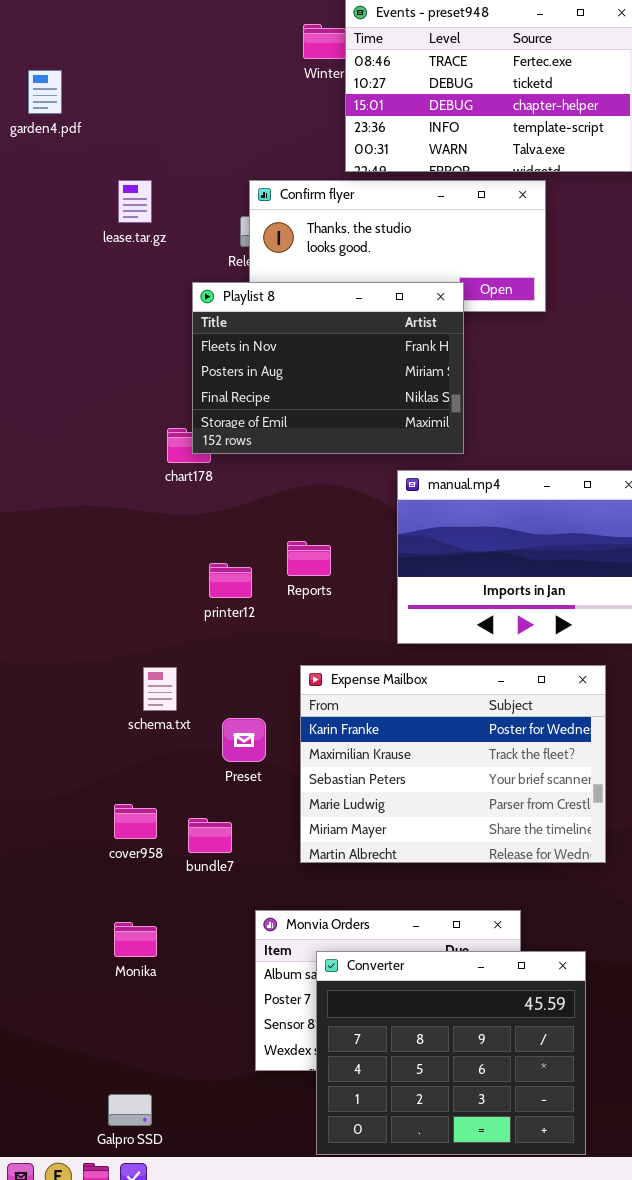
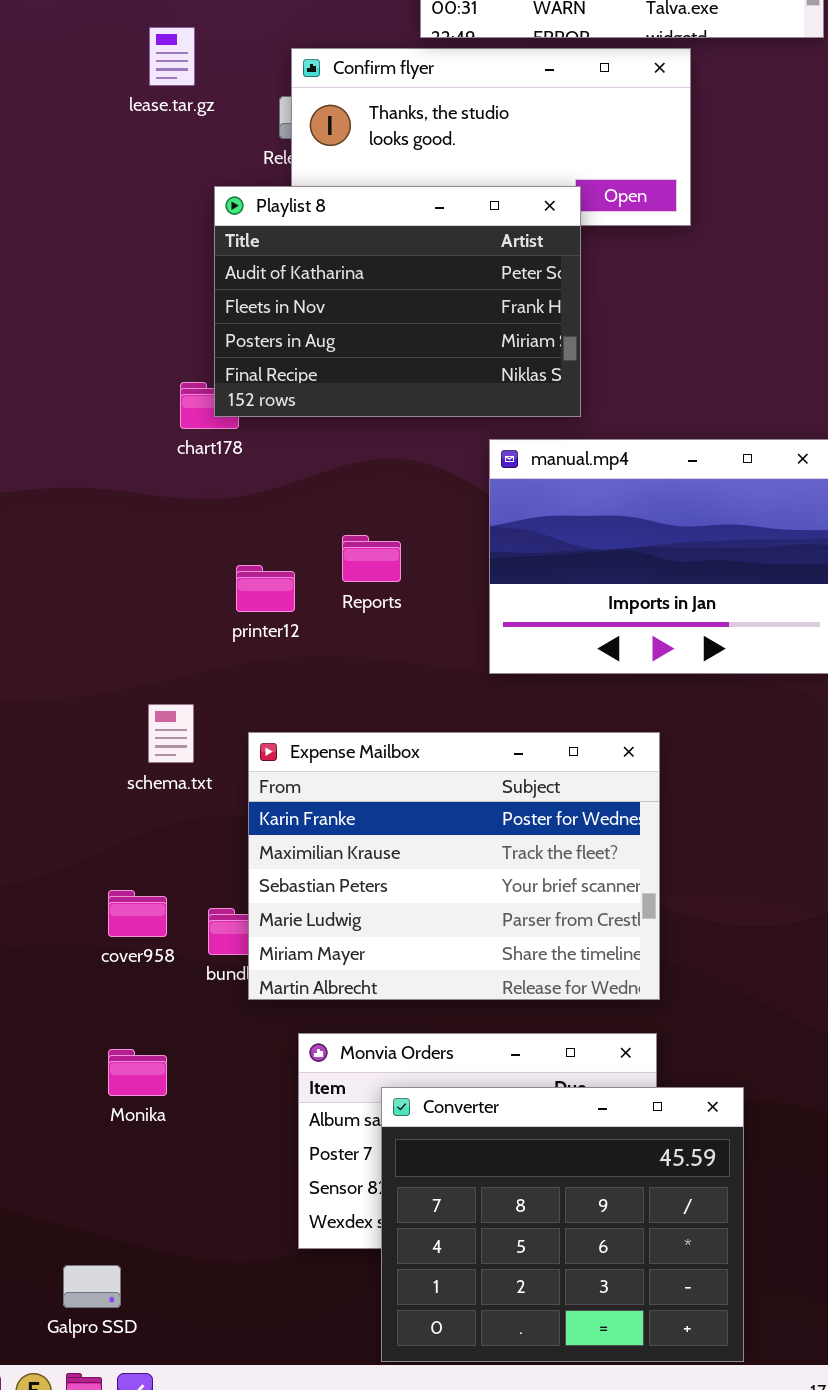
lease.tar.gz: [118,180,152,223] -> [149,27,195,86], moved
Playlist 8: [192,282,464,454] -> [214,186,581,417], scrolled up 1 row
Expense Mailbox: [300,665,606,863] -> [248,732,660,1000], moved
Galpro SSD: [108,1094,152,1126] -> [63,1265,121,1308], moved

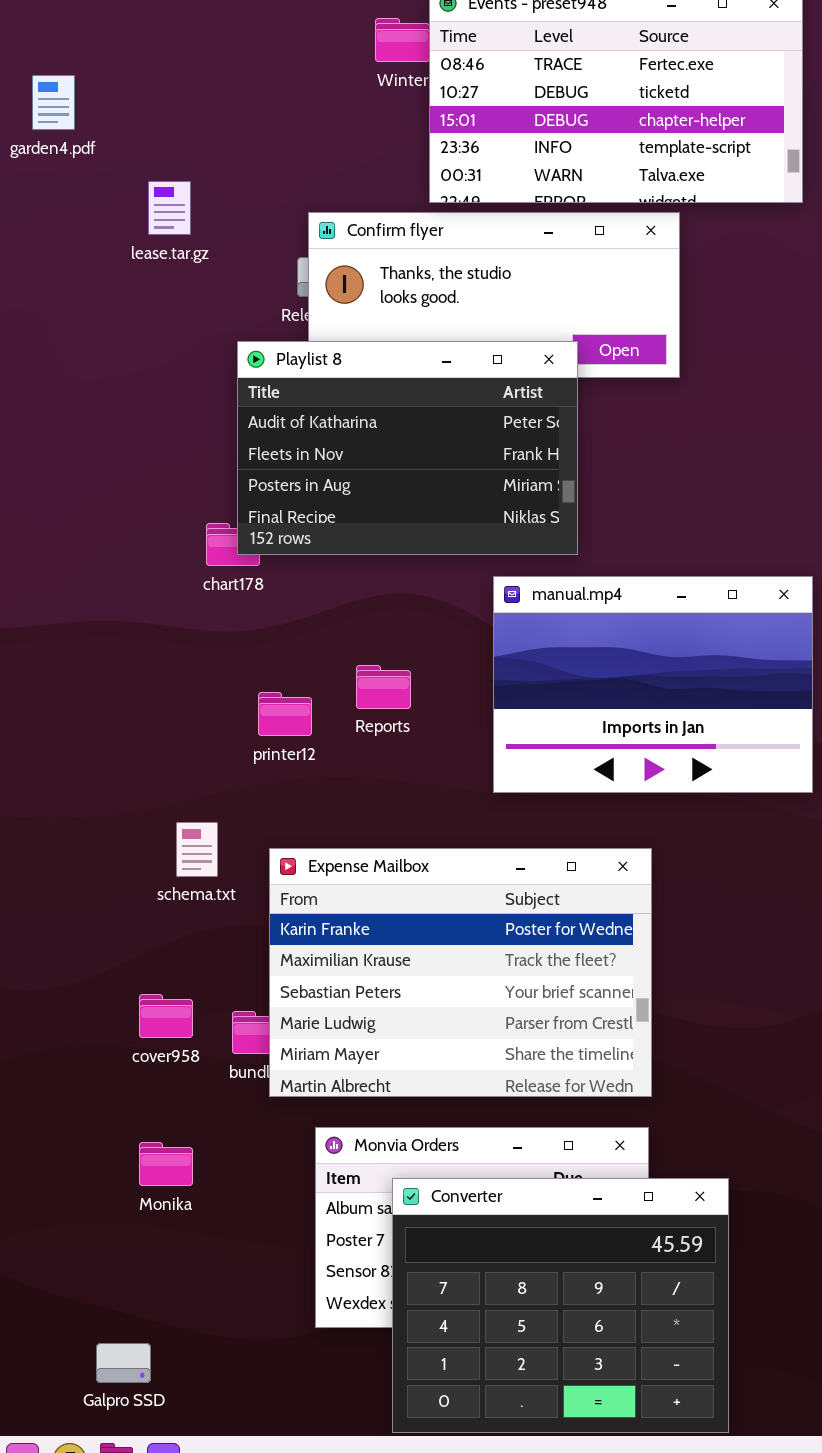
lease.tar.gz: [149,27,195,86] -> [148,181,191,235], moved

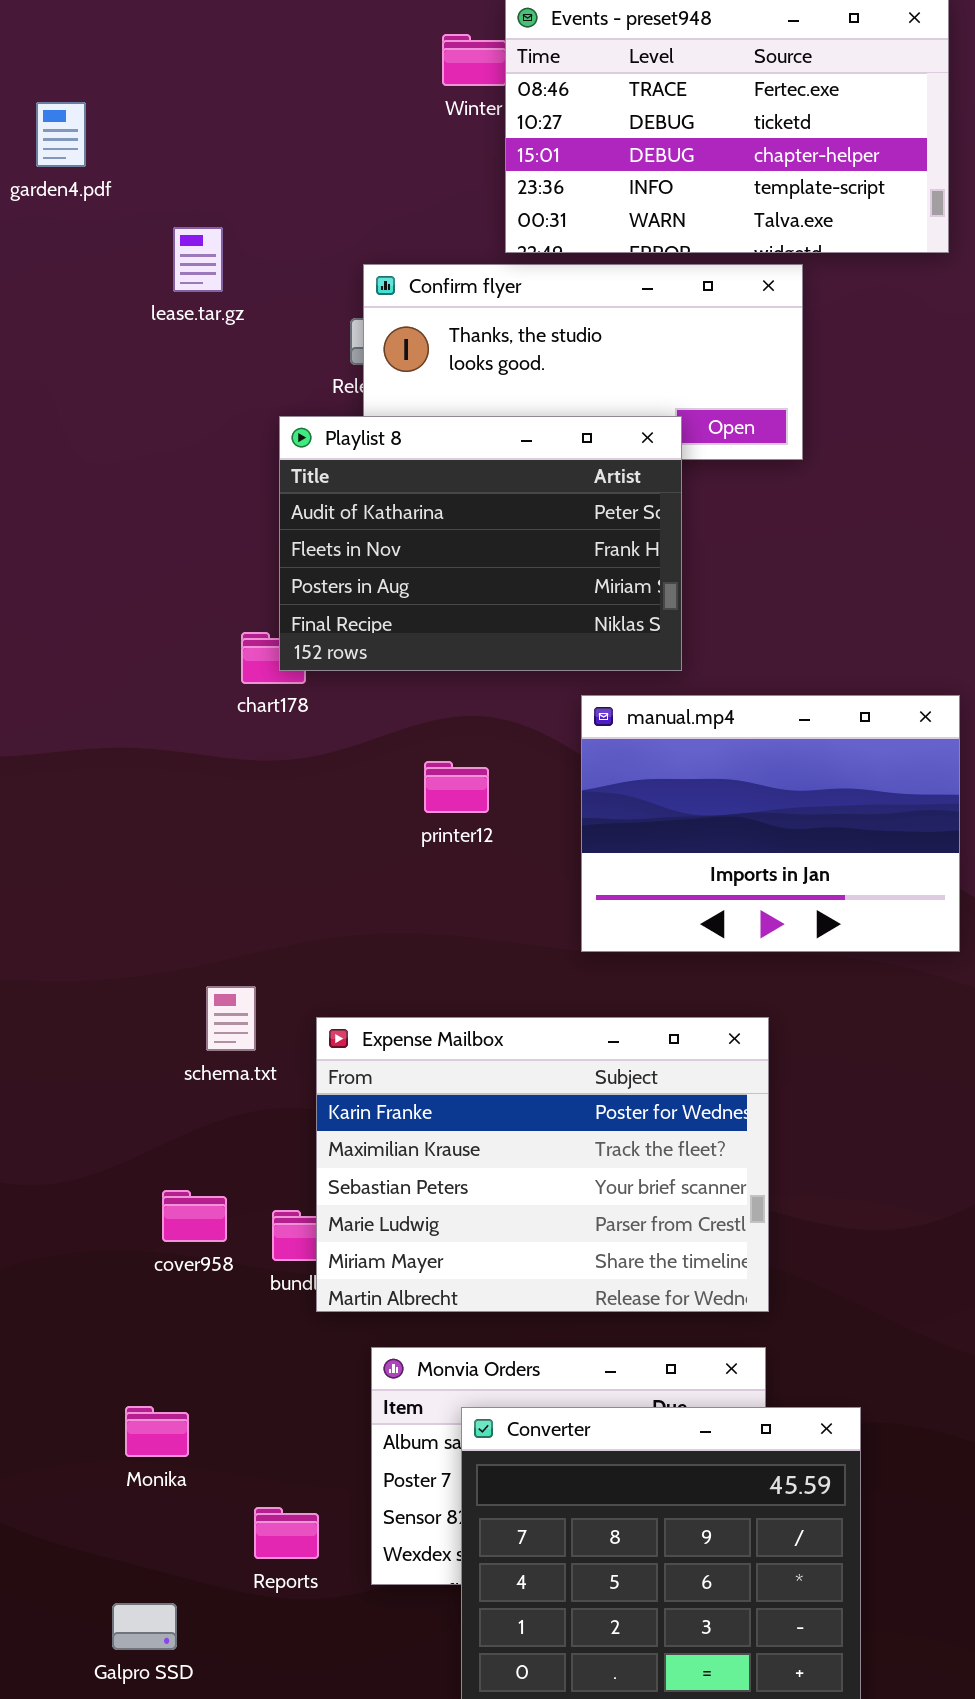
Reports: [356,665,411,709] -> [254,1507,319,1559], moved
printer12: [258,692,312,736] -> [424,761,489,813], moved
Monika: [139,1142,193,1186] -> [125,1406,189,1457], moved

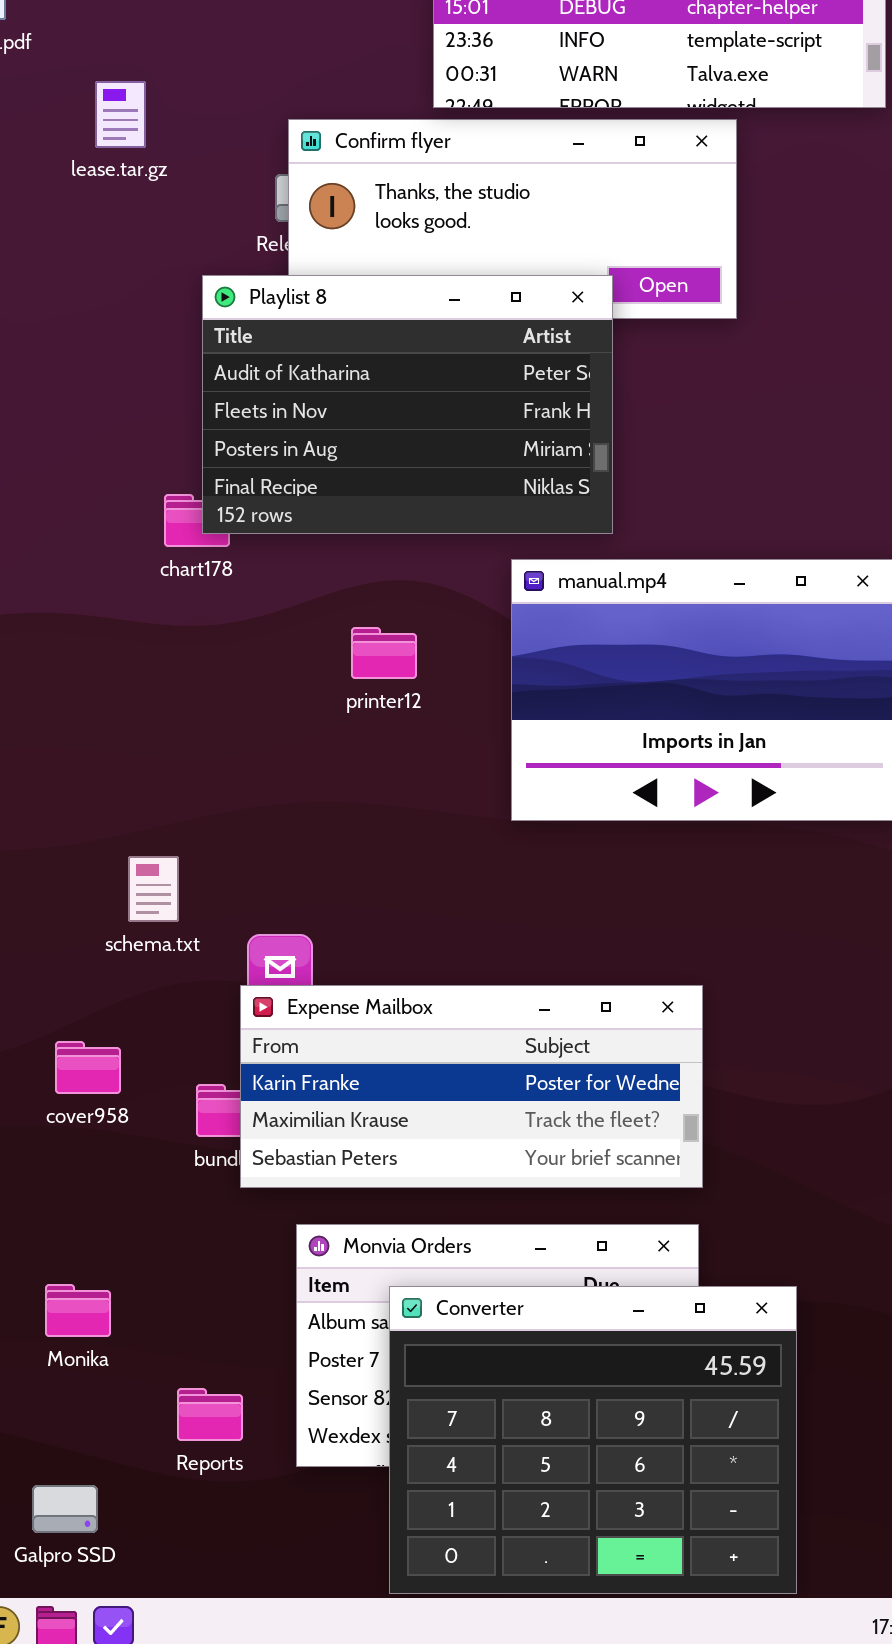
Expense Mailbox: [316,1017,769,1312] -> [240,985,703,1188], resized
cover958: [162,1190,227,1242] -> [55,1041,121,1094], moved

